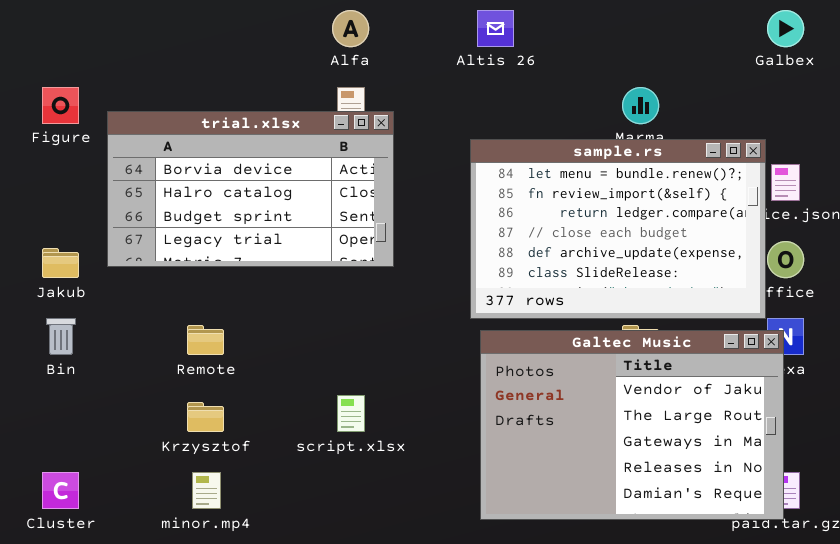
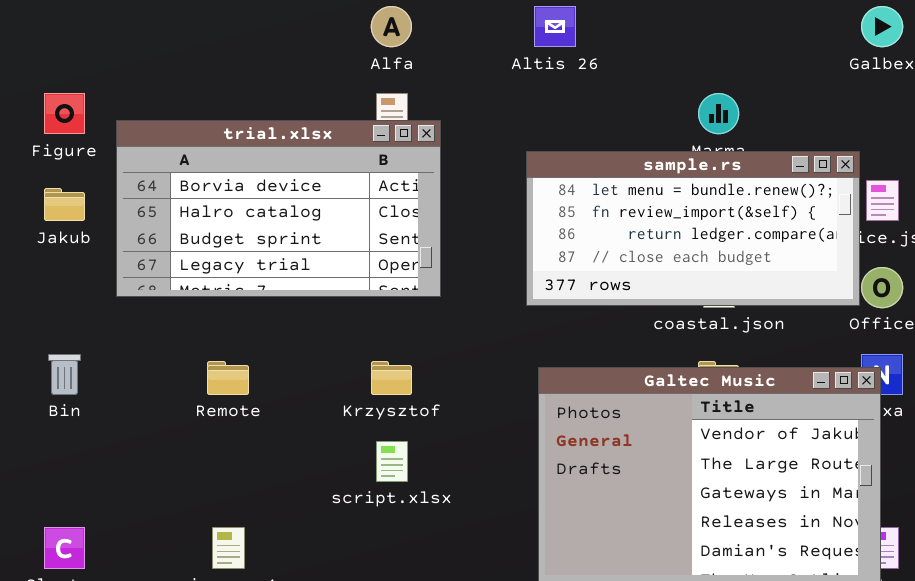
sample.rs: [470,139,766,319] -> [526,151,860,306], resized
Jakub: [42,248,79,278] -> [44,188,85,221], moved
Krzysztof: [187,402,224,432] -> [371,361,412,395], moved

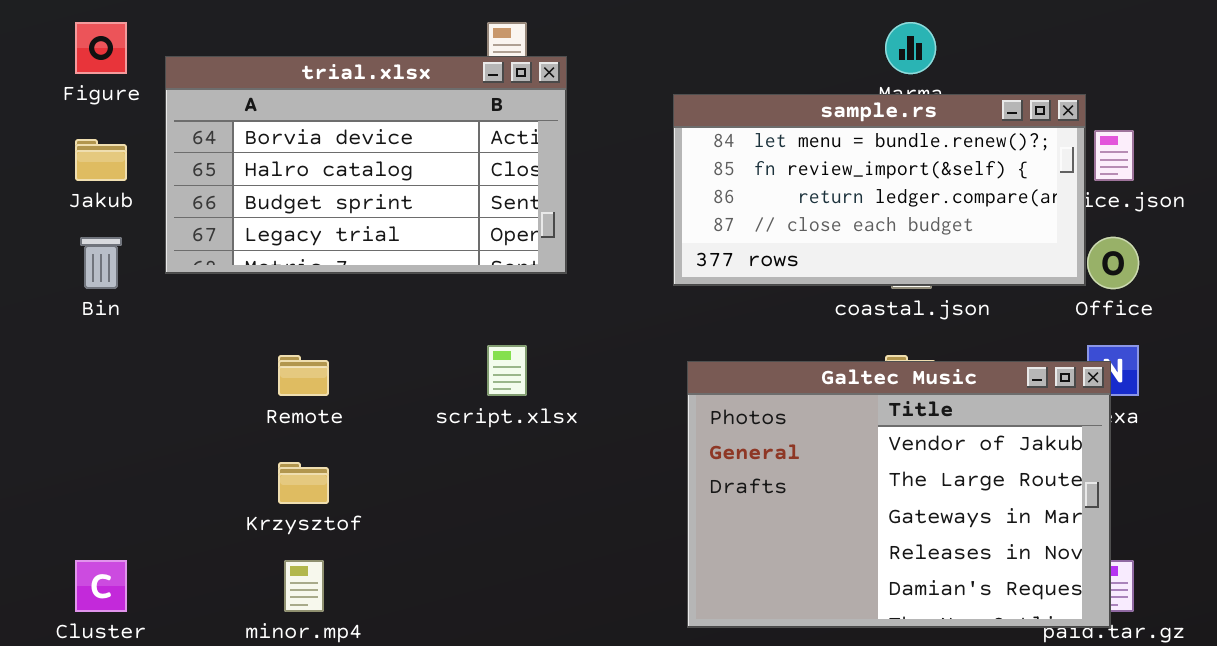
Bin: [48,354,81,395] -> [80,237,122,289], moved
Krzysztof: [371,361,412,395] -> [278,462,329,504], moved
script.xlsx: [376,441,408,482] -> [487,345,527,396], moved

